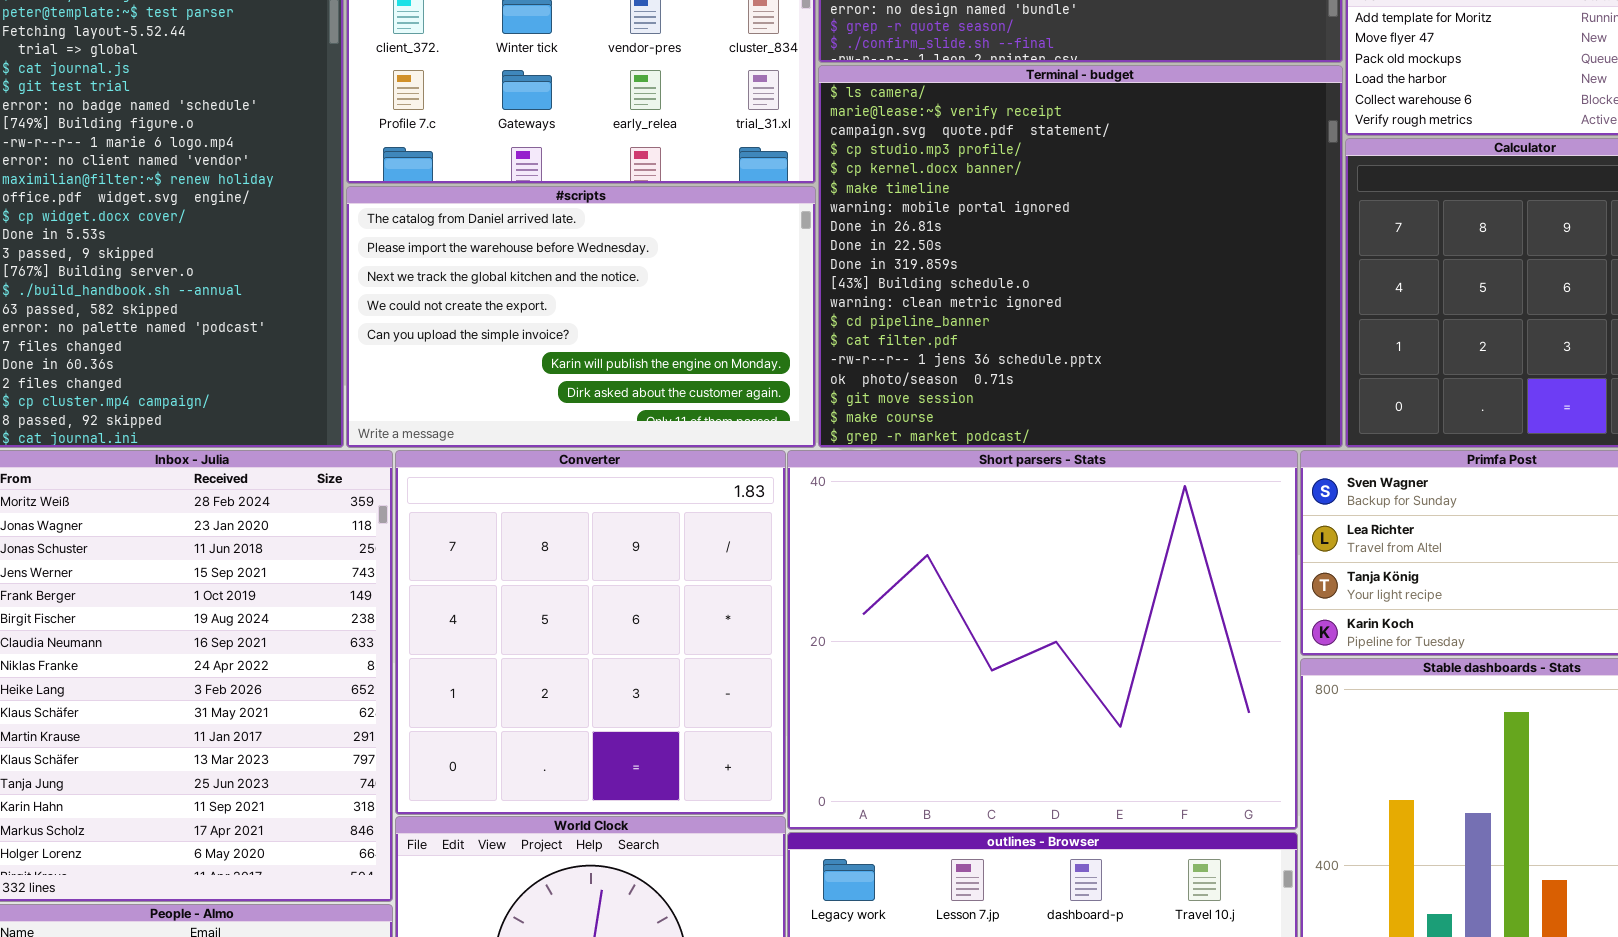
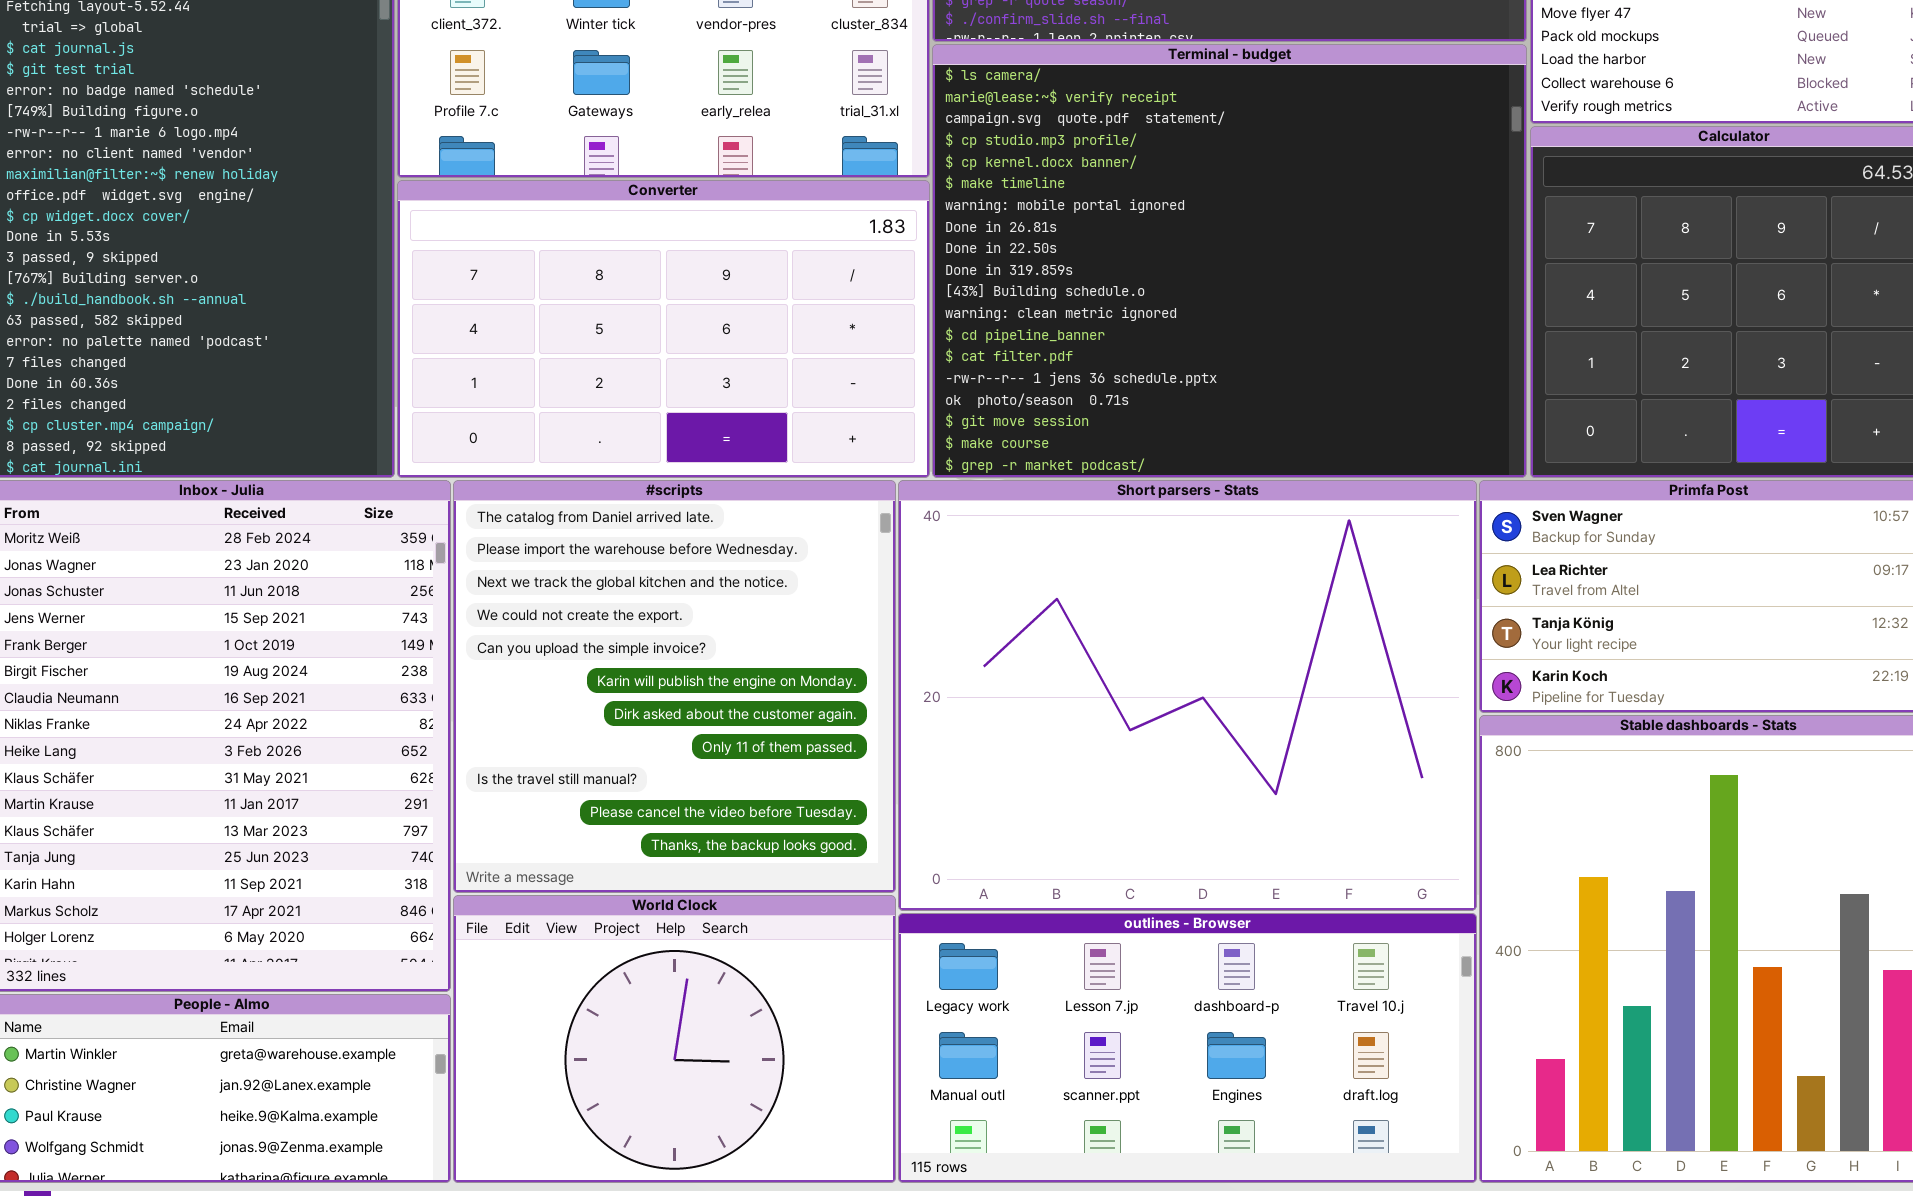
#scripts: [346,186,816,448] -> [453,480,896,893], moved, resized
Converter: [395,450,786,815] -> [397,180,930,478], moved, resized

